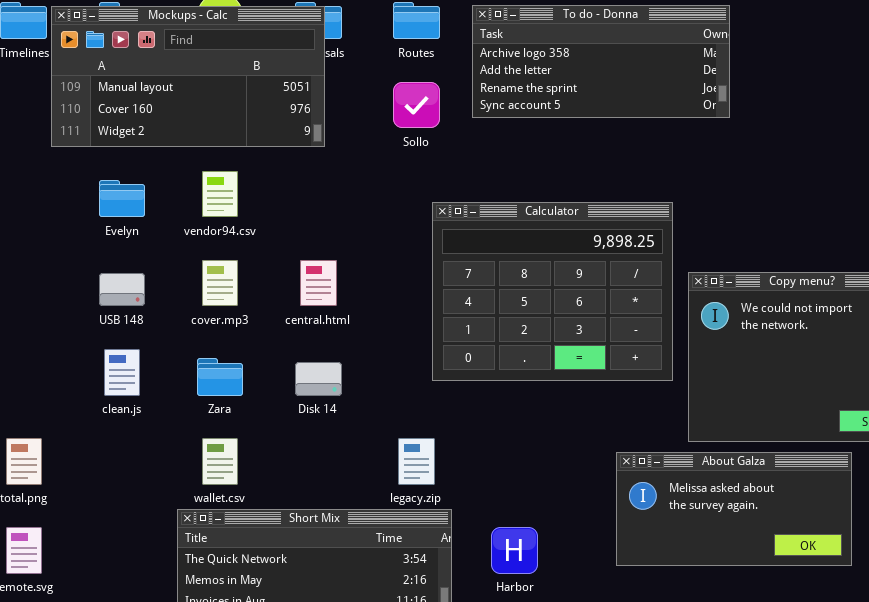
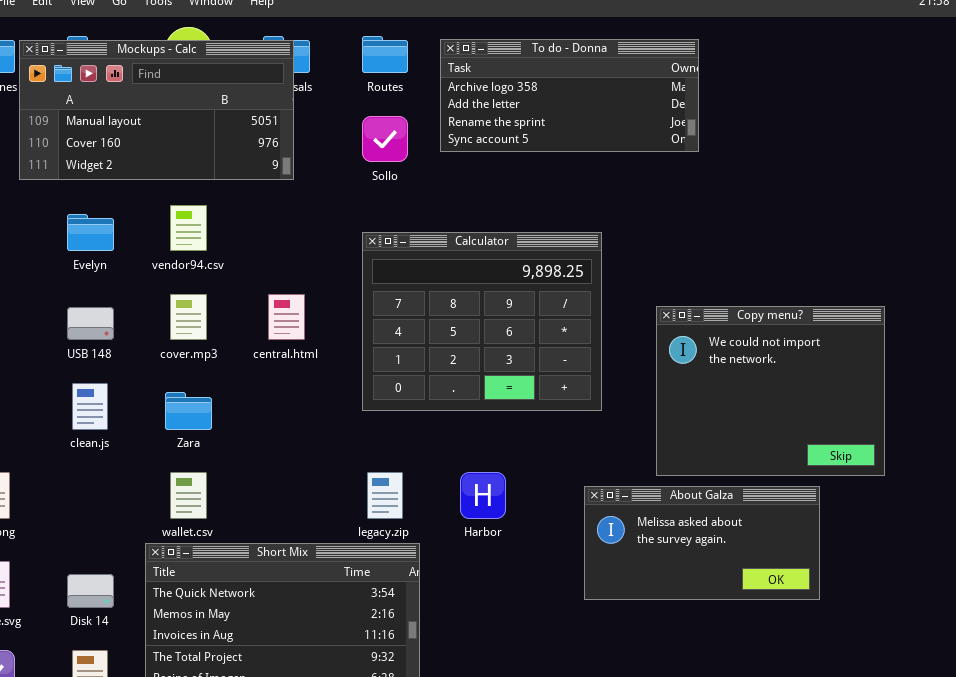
Calculator: [432,202,673,381] -> [362,232,602,411], moved
Disk 14: [295,362,342,396] -> [67,574,114,608], moved
Harbor: [491,527,538,574] -> [460,472,506,519], moved

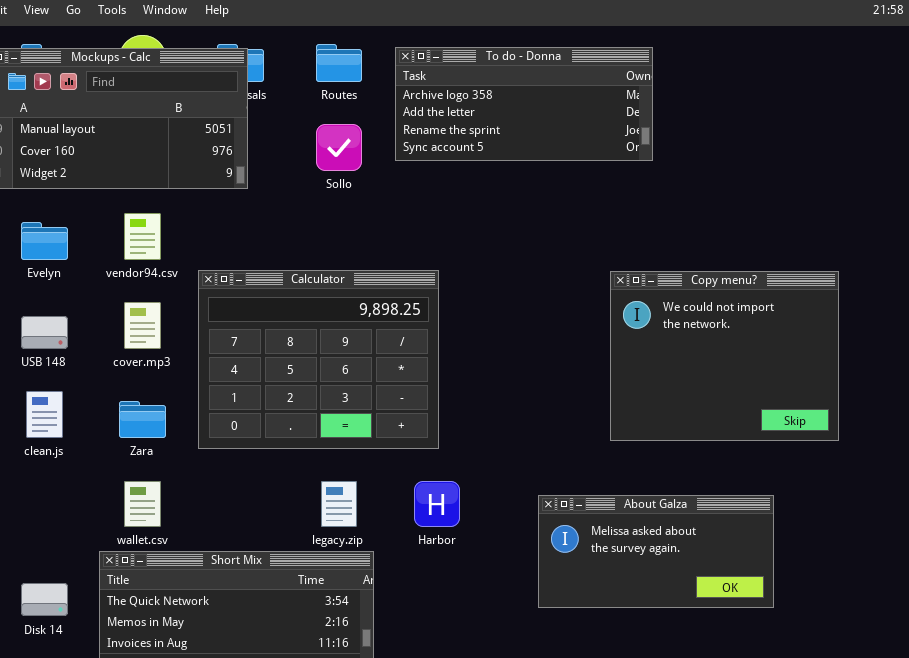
Calculator: [362,232,602,411] -> [198,270,439,449], moved
Copy menu?: [656,306,885,476] -> [610,271,839,441], moved

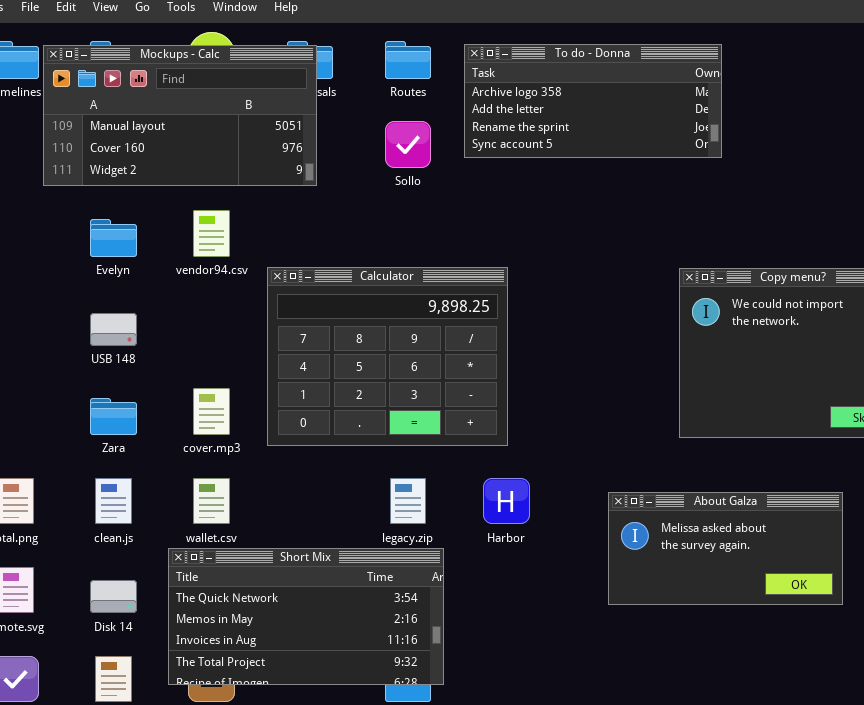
cover.mp3: [124,302,161,349] -> [193,388,230,435], moved
clean.js: [26,391,63,438] -> [95,478,132,524], moved
Zara: [119,401,166,438] -> [90,398,137,435], moved

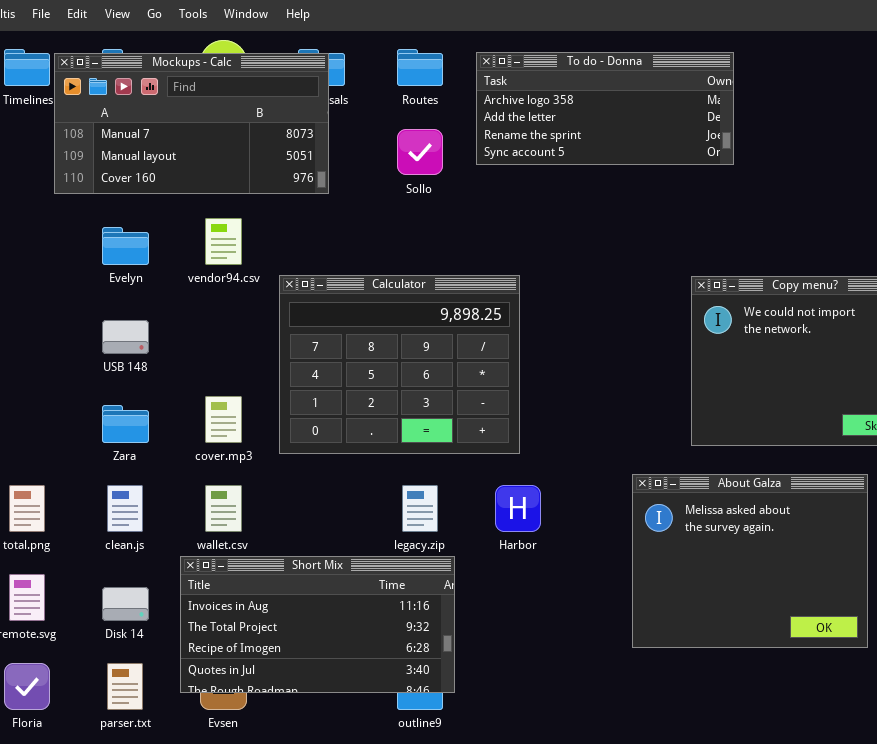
Mockups - Calc: [43,45,317,186] -> [54,53,329,194], scrolled up 1 row
About Galza: [608,492,843,605] -> [632,474,868,648], moved, resized
Short Mix: [168,548,444,685] -> [180,556,455,693], scrolled down 2 rows

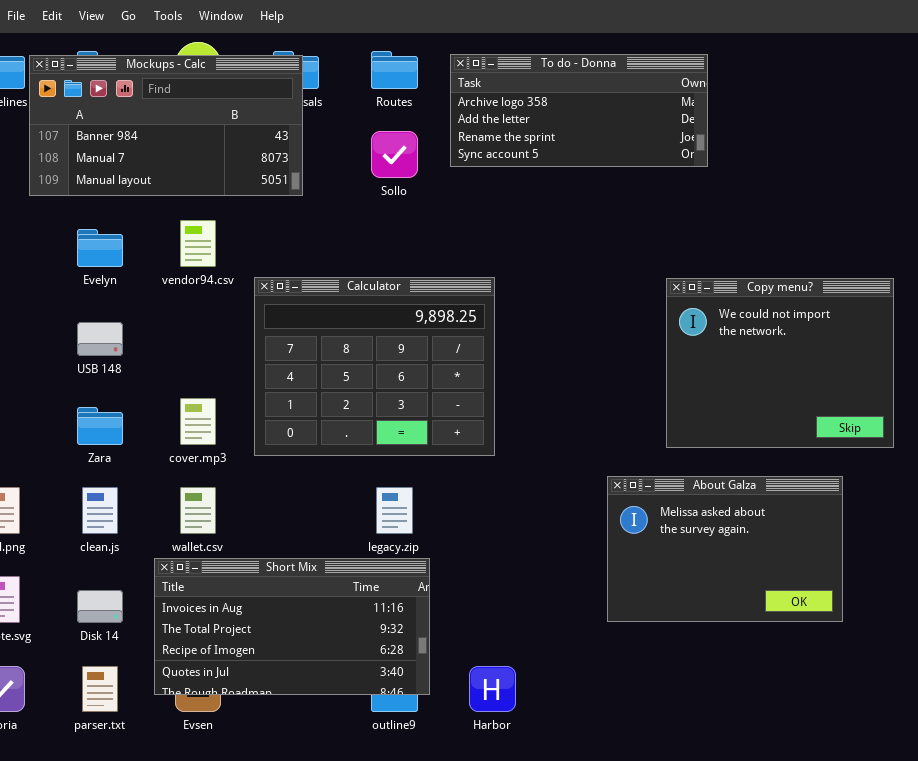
Mockups - Calc: [54,53,329,194] -> [29,55,303,196], scrolled up 1 row
About Galza: [632,474,868,648] -> [607,476,843,622], resized
Harbor: [495,485,541,532] -> [469,666,516,712], moved

